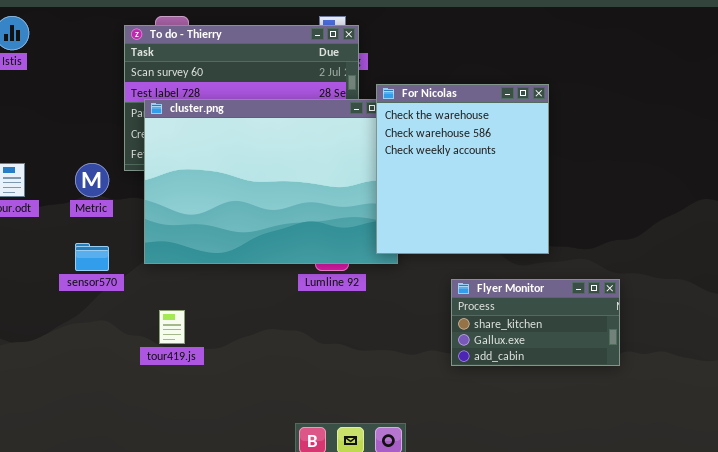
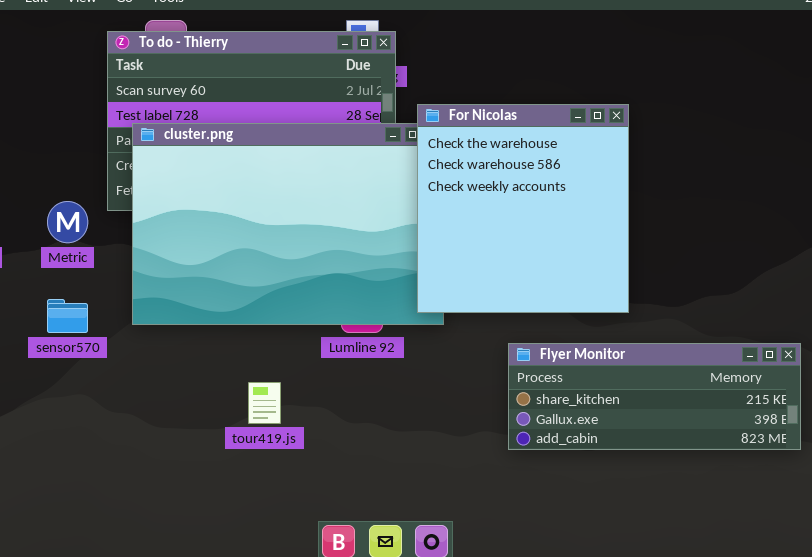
Flyer Monitor: [451,279,620,366] -> [508,343,801,450], resized
tour419.js: [159,310,185,344] -> [248,382,281,424], moved

